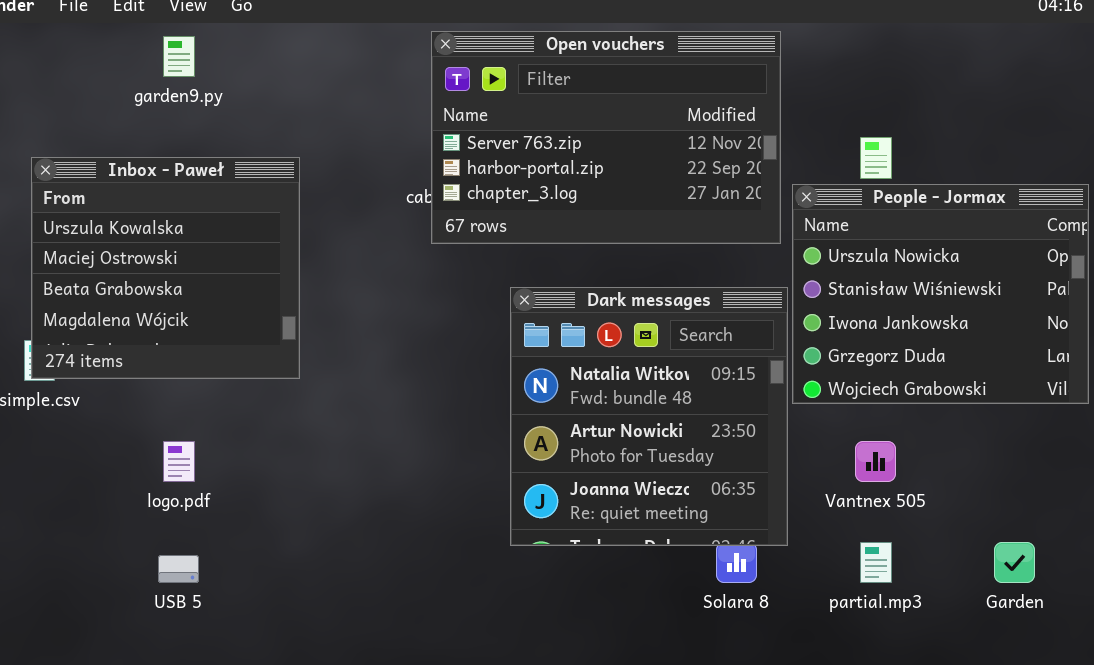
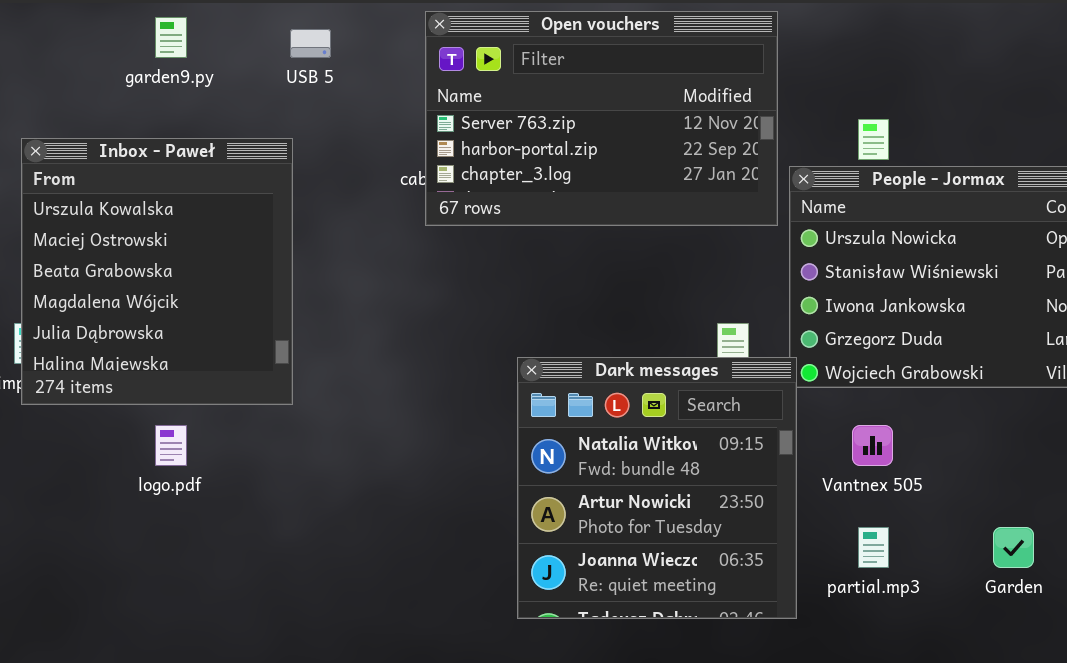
Inbox - Paweł: [31,157,300,379] -> [21,138,293,405], resized
Dark messages: [510,287,788,546] -> [517,357,797,619], moved
USB 5: [158,555,199,583] -> [290,29,331,58], moved

